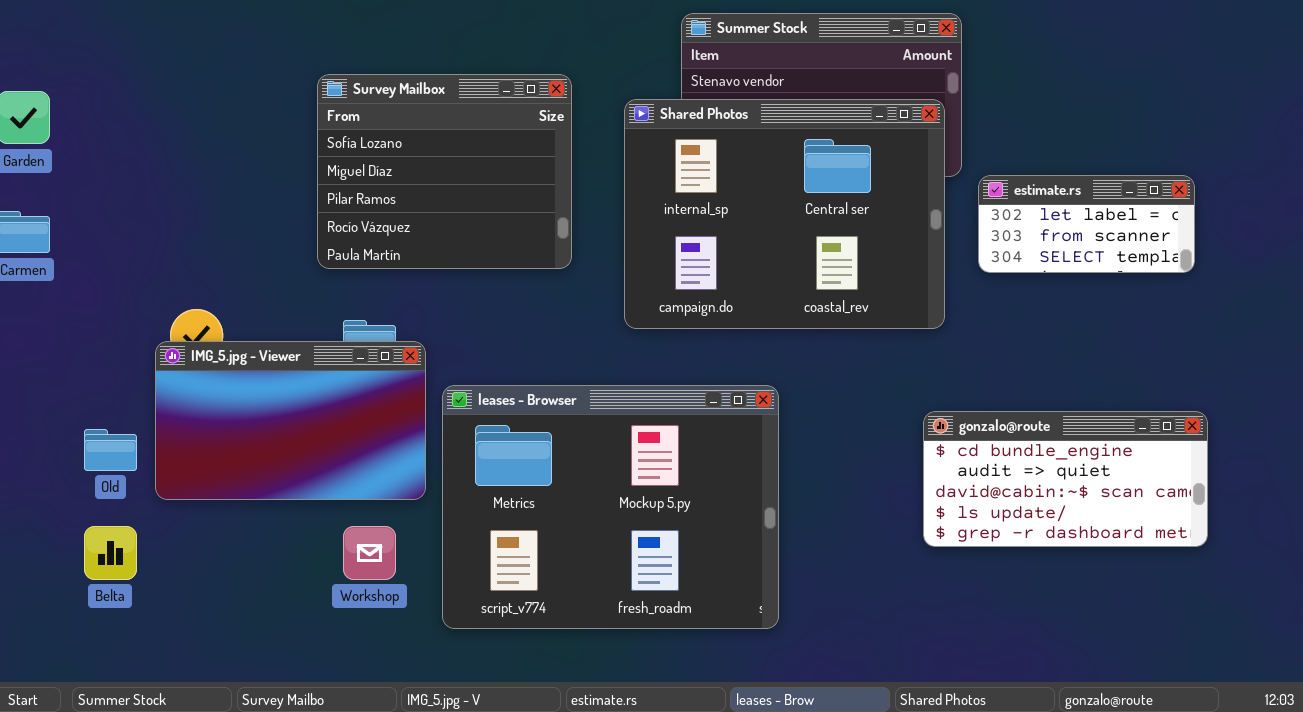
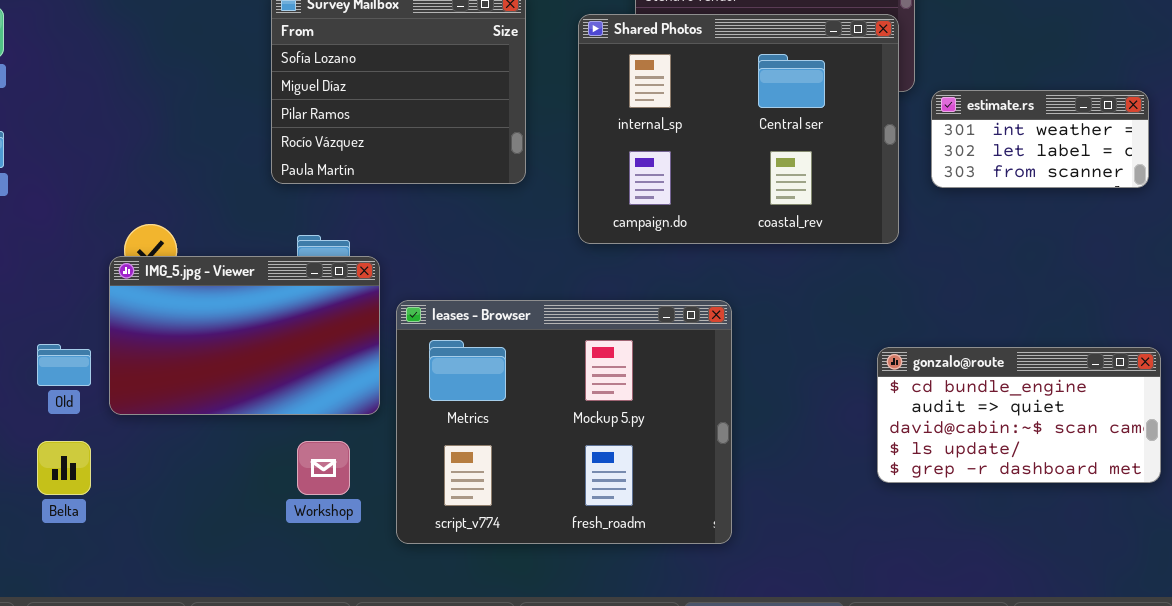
estimate.rs: [978,175,1195,273] -> [931,90,1149,188], scrolled up 1 row
gonzalo@route: [923,411,1208,547] -> [877,347,1161,483], moved

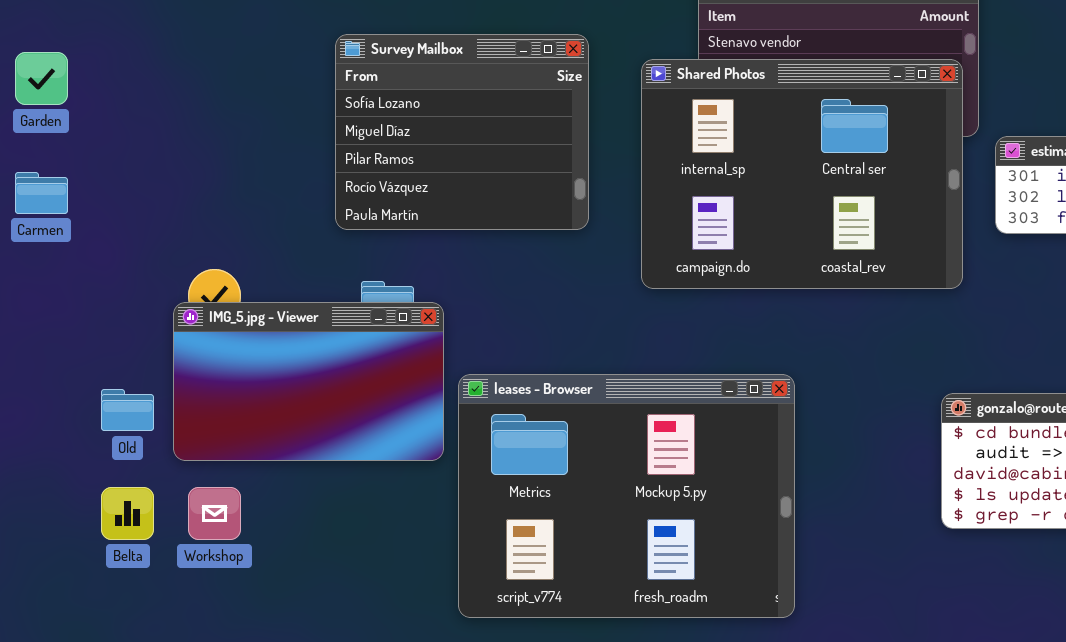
leases - Browser: [396,300,732,544] -> [458,374,795,618], moved
Workshop: [297,441,350,495] -> [188,487,241,540], moved

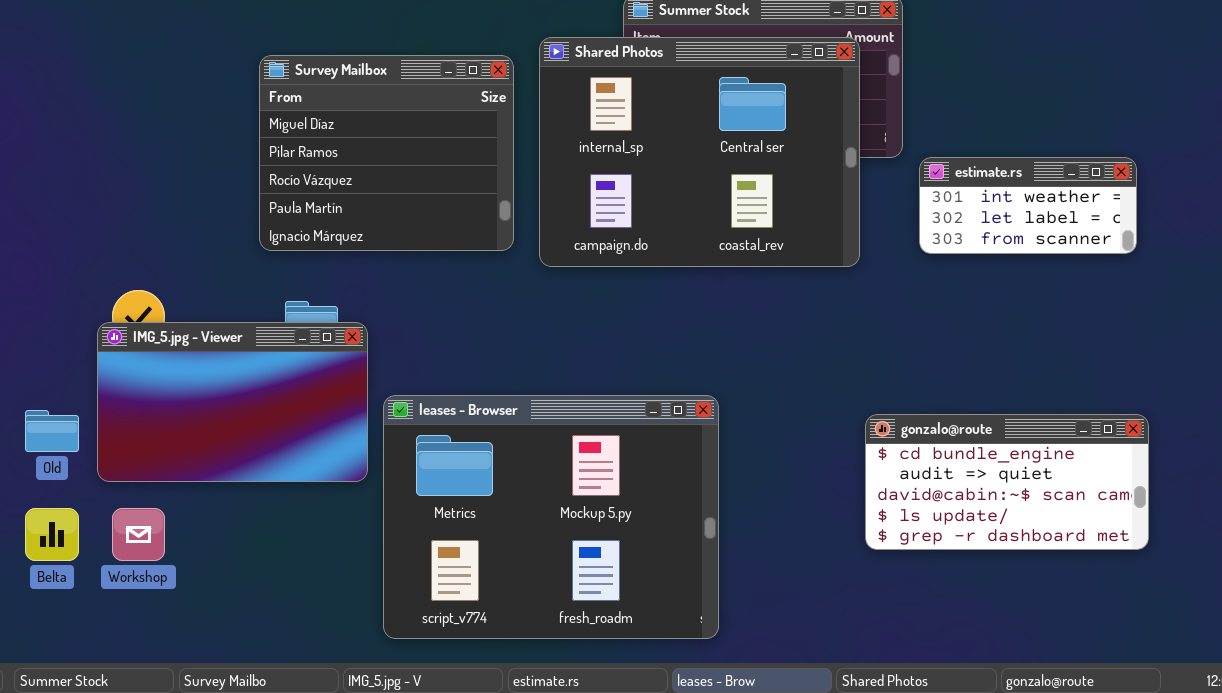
Survey Mailbox: [335,34,589,230] -> [259,55,514,251], scrolled down 1 row
Shared Photos: [641,59,963,289] -> [539,37,860,267], moved

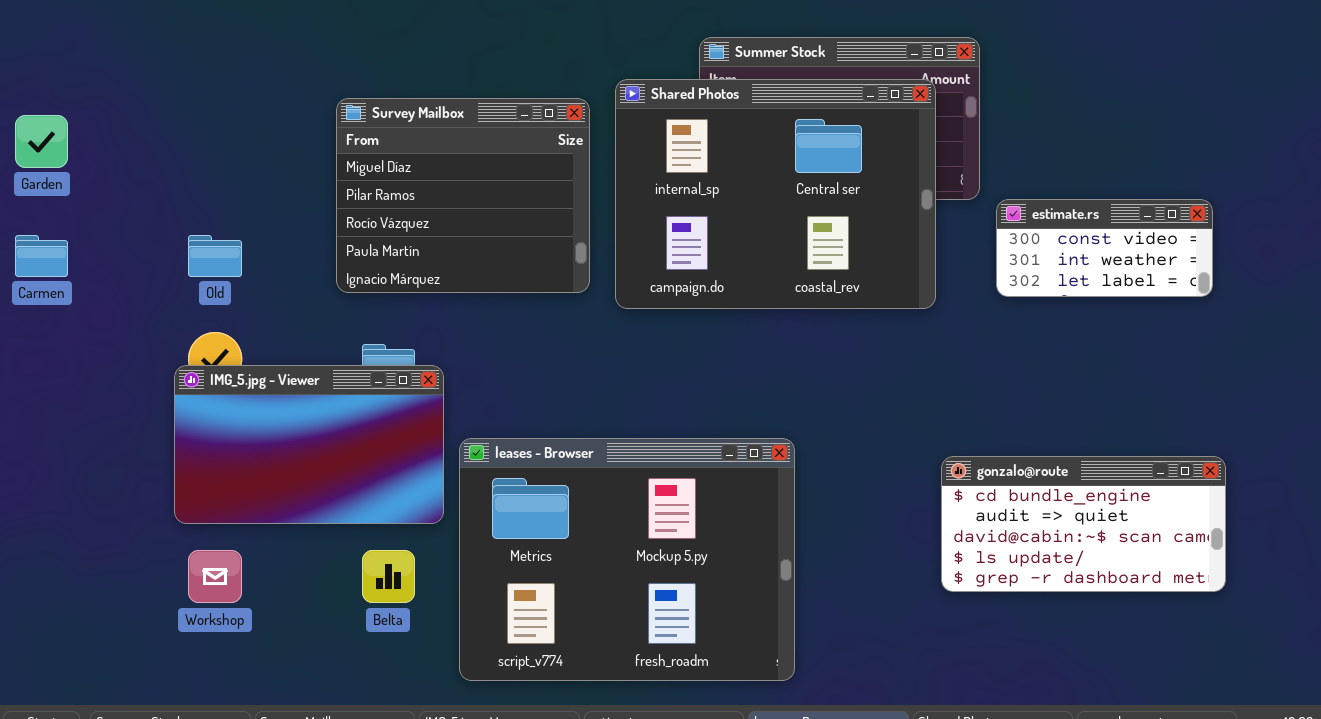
estimate.rs: [919,157,1137,254] -> [996,199,1213,297], scrolled up 1 row
Old: [25,410,79,452] -> [188,235,242,277], moved
Belta: [25,508,79,561] -> [362,550,415,603], moved

